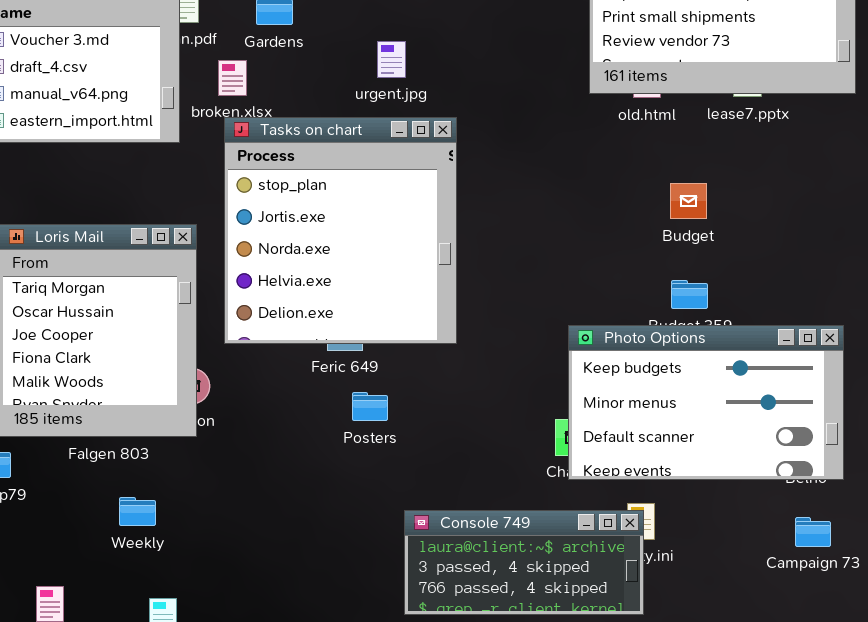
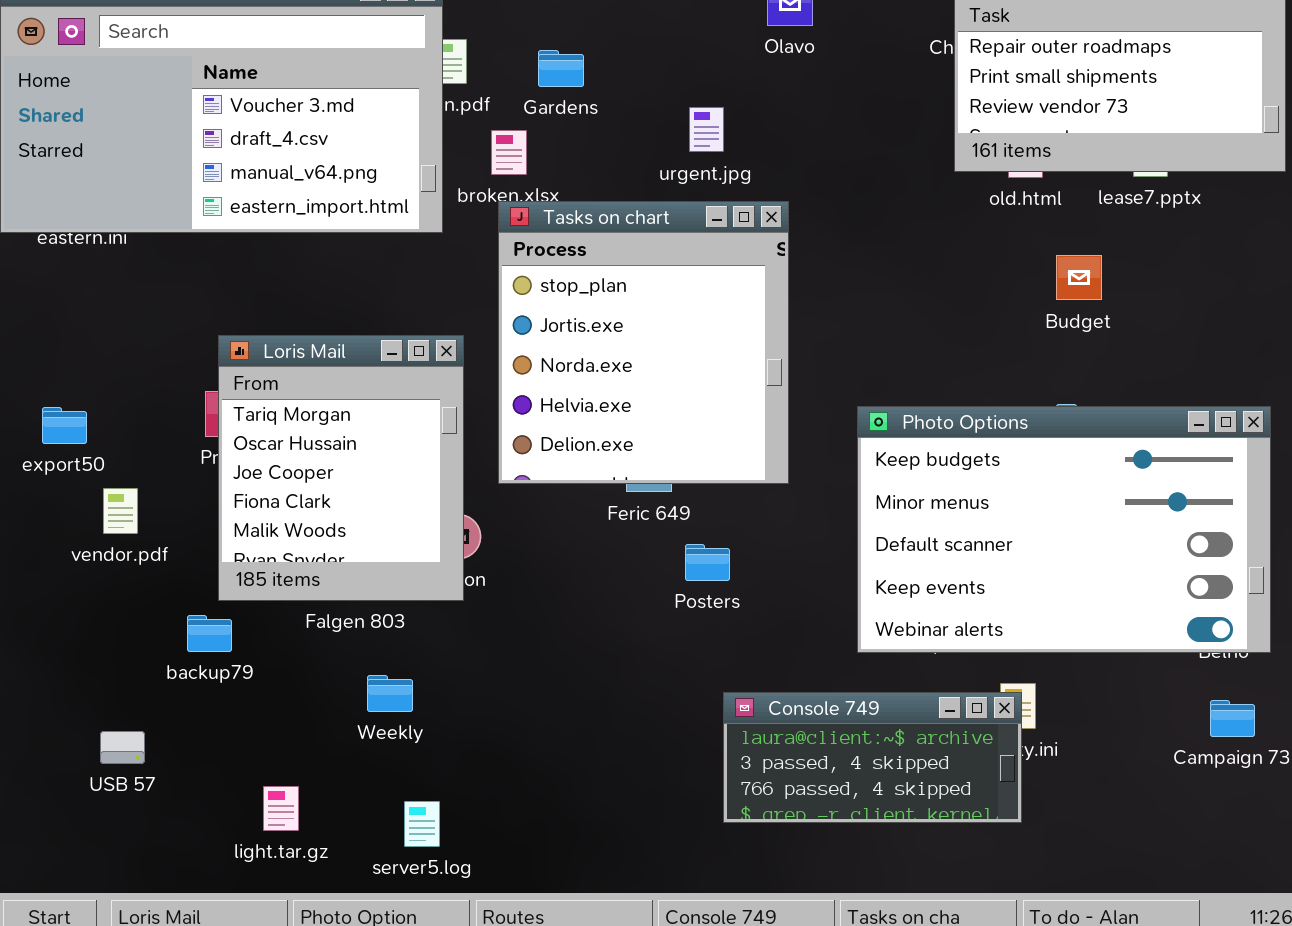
Budget: [670,183,707,219] -> [1056,255,1102,300], moved
Photo Options: [568,325,844,480] -> [857,406,1271,653], resized
Posters: [352,392,388,421] -> [685,544,730,581], moved

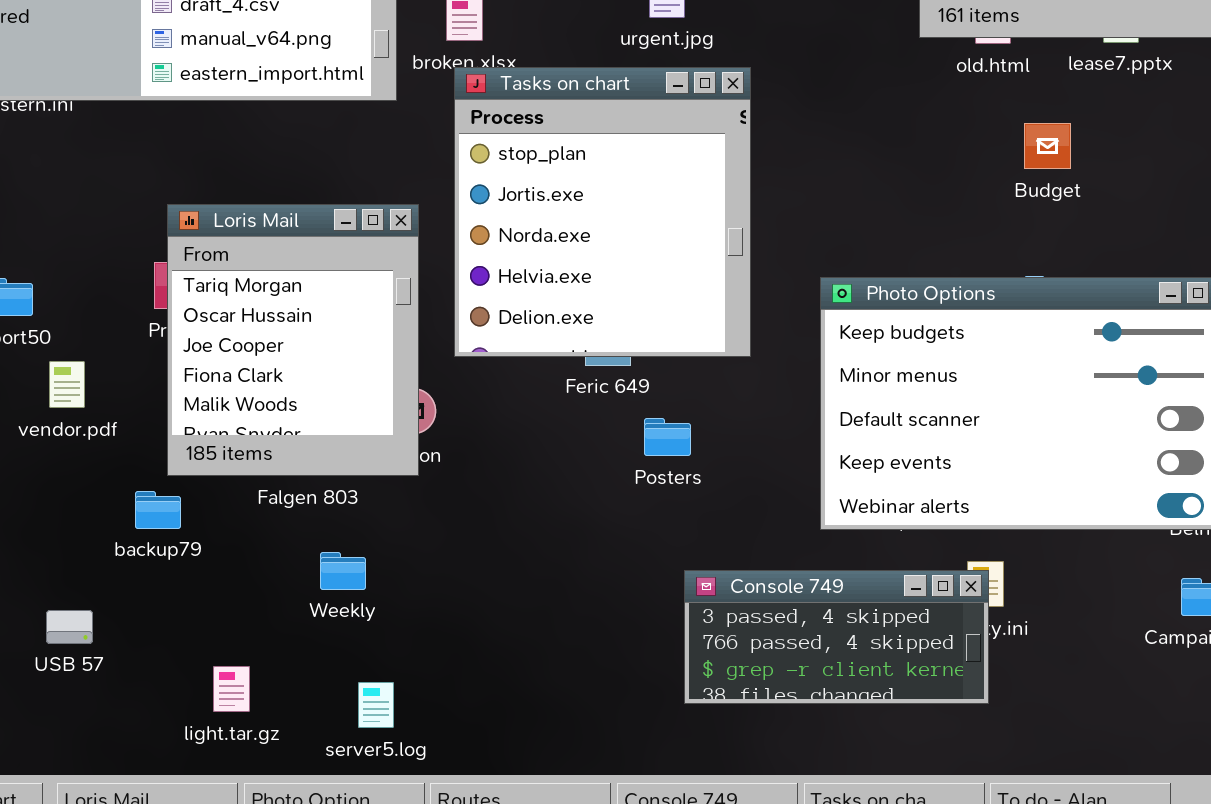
Console 749: [723,692,1022,823] -> [684,570,989,704], scrolled down 1 row

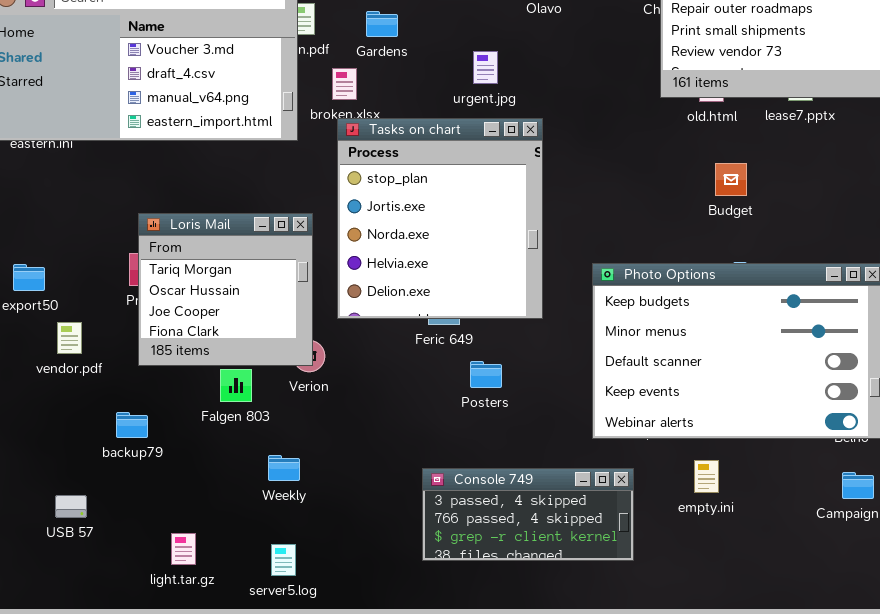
Budget: [1024,123,1071,169] -> [715,163,747,196], moved
Loris Mail: [167,204,419,476] -> [138,213,313,366], resized
Weekly: [320,552,366,590] -> [268,455,300,481], moved
Console 749: [684,570,989,704] -> [422,468,634,561], moved

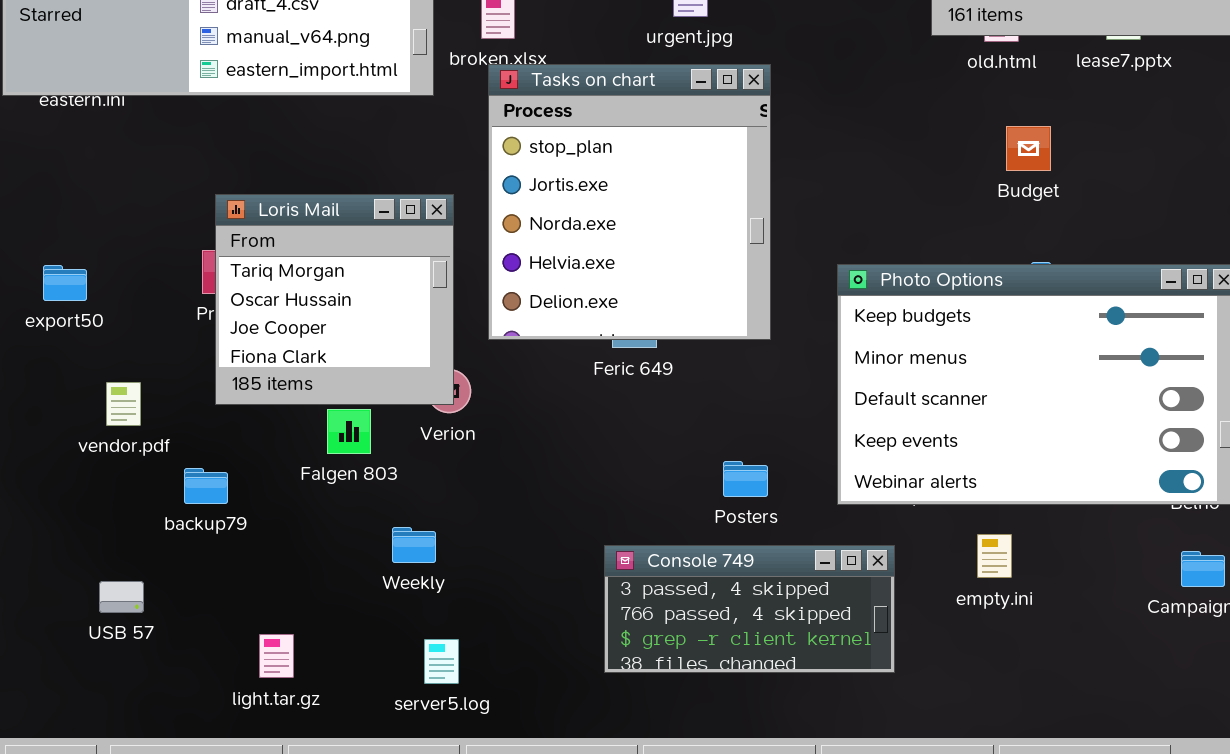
vendor.pdf: [57,322,82,354] -> [106,382,141,426], moved
Posters: [470,361,502,388] -> [723,461,768,497], moved
server5.log: [271,544,296,576] -> [424,639,459,684], moved

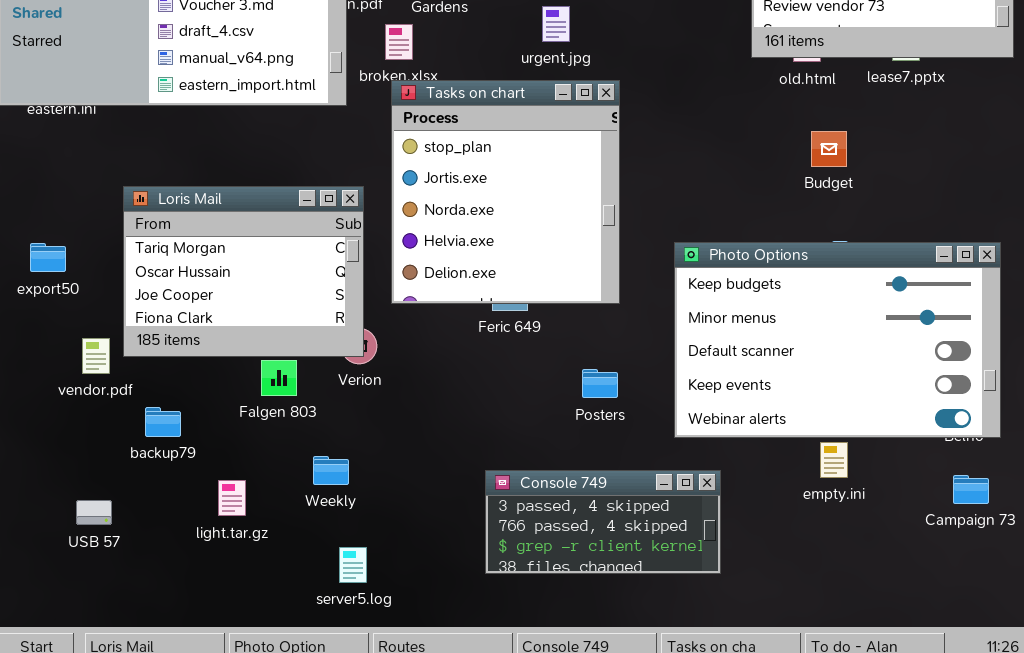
Loris Mail: [215,194,454,405] -> [123,186,364,357], resized
Posters: [723,461,768,497] -> [582,369,618,398], moved
empty.ini: [977,534,1012,578] -> [820,442,848,478], moved
light.tar.gz: [259,634,294,678] -> [218,480,246,516], moved

